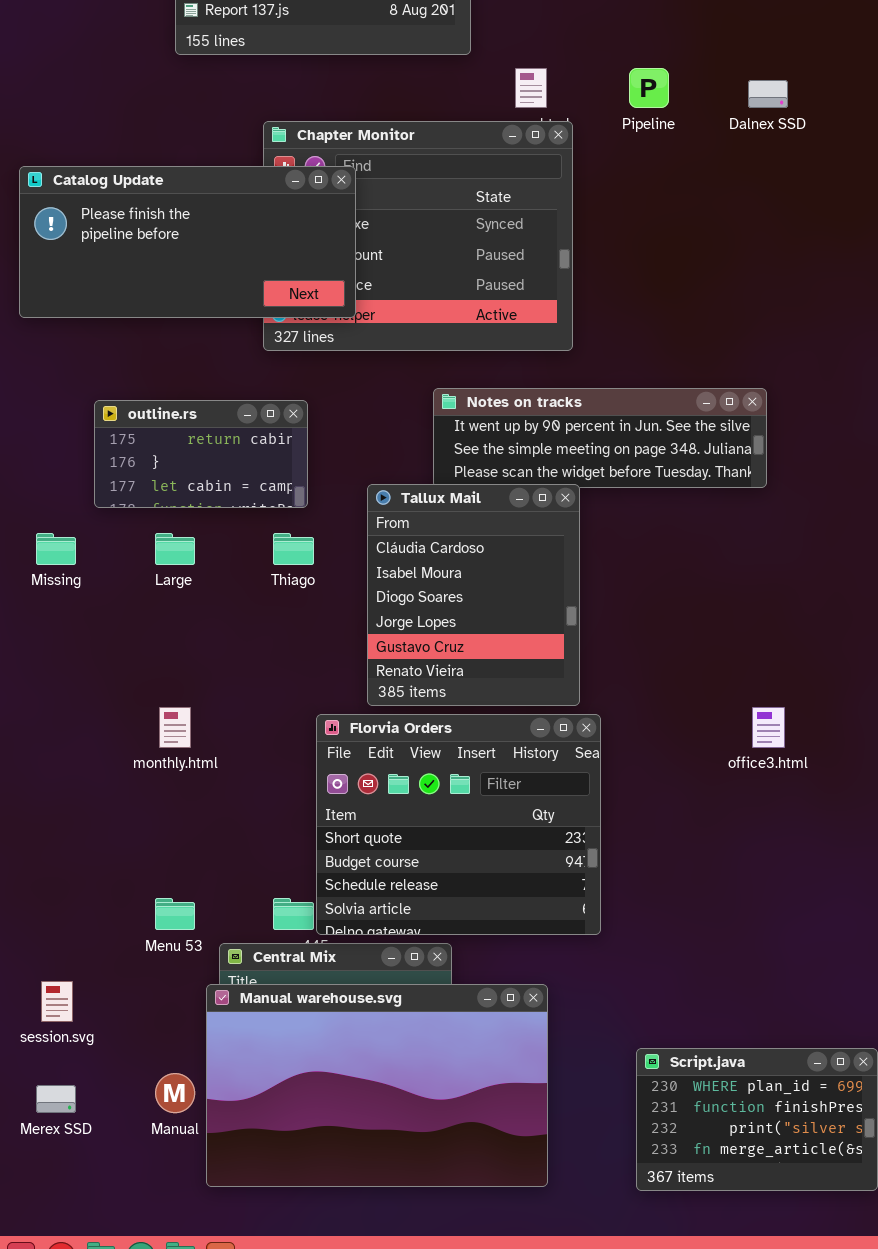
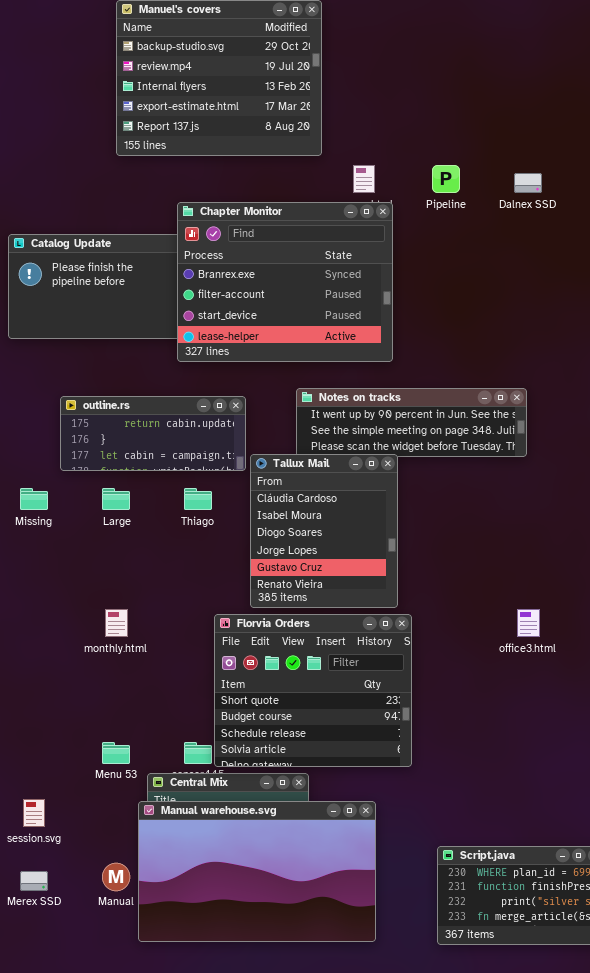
Chapter Monitor: [263,121,573,351] -> [177,202,393,362], raised
outline.rs: [94,400,308,508] -> [60,396,246,471], resized

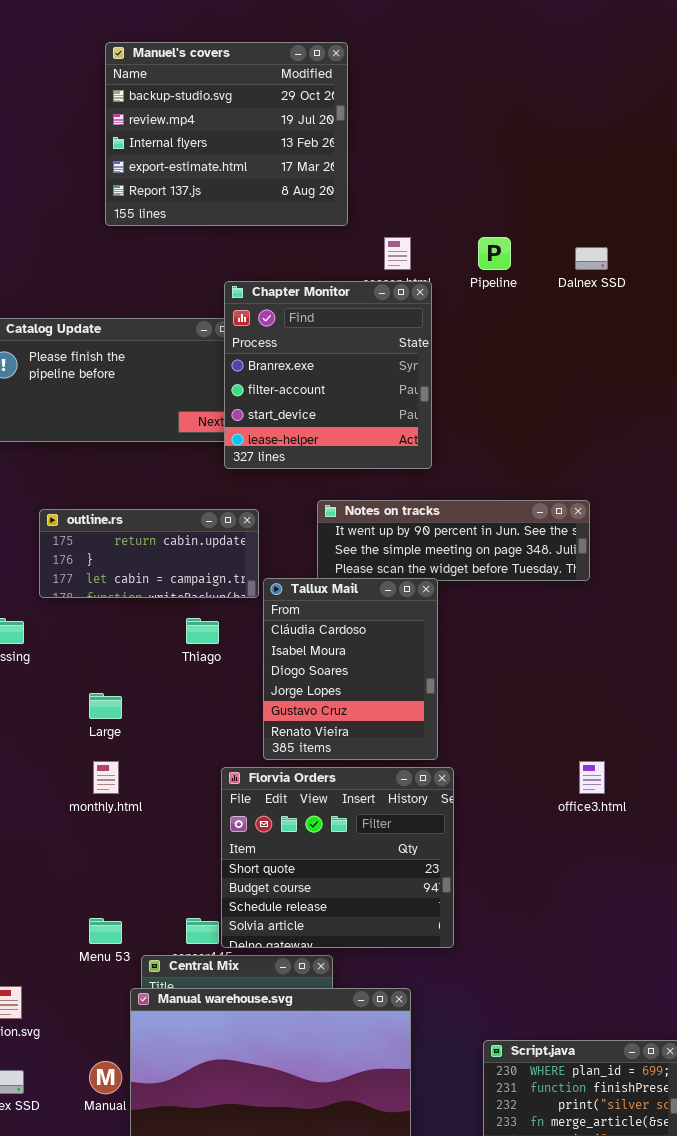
Chapter Monitor: [177,202,393,362] -> [224,281,432,469], resized
Large: [102,488,130,510] -> [89,693,122,719], moved

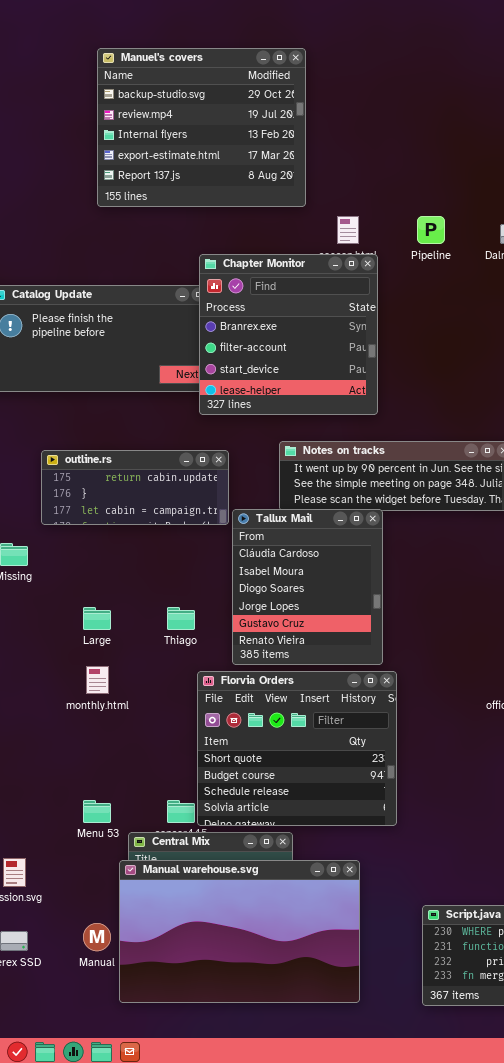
Thiago: [186,618,219,644] -> [167,607,195,630], moved

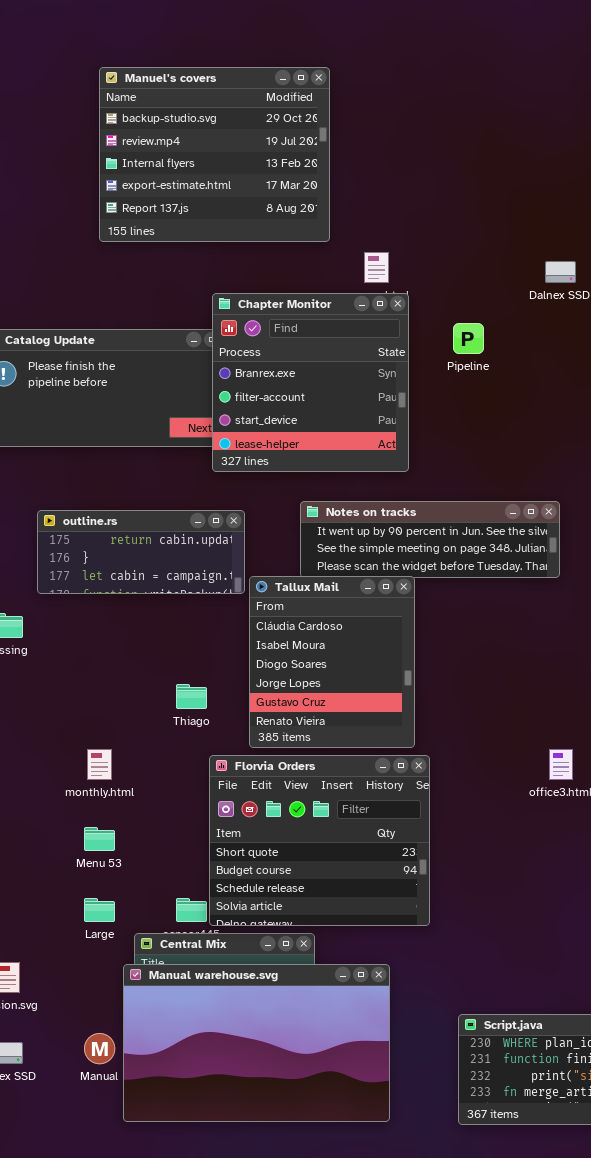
Pipeline: [417,216,445,244] -> [453,323,484,354], moved
Large: [83,607,111,630] -> [84,898,115,922], moved
Menu 53: [83,800,111,823] -> [84,827,115,851], moved

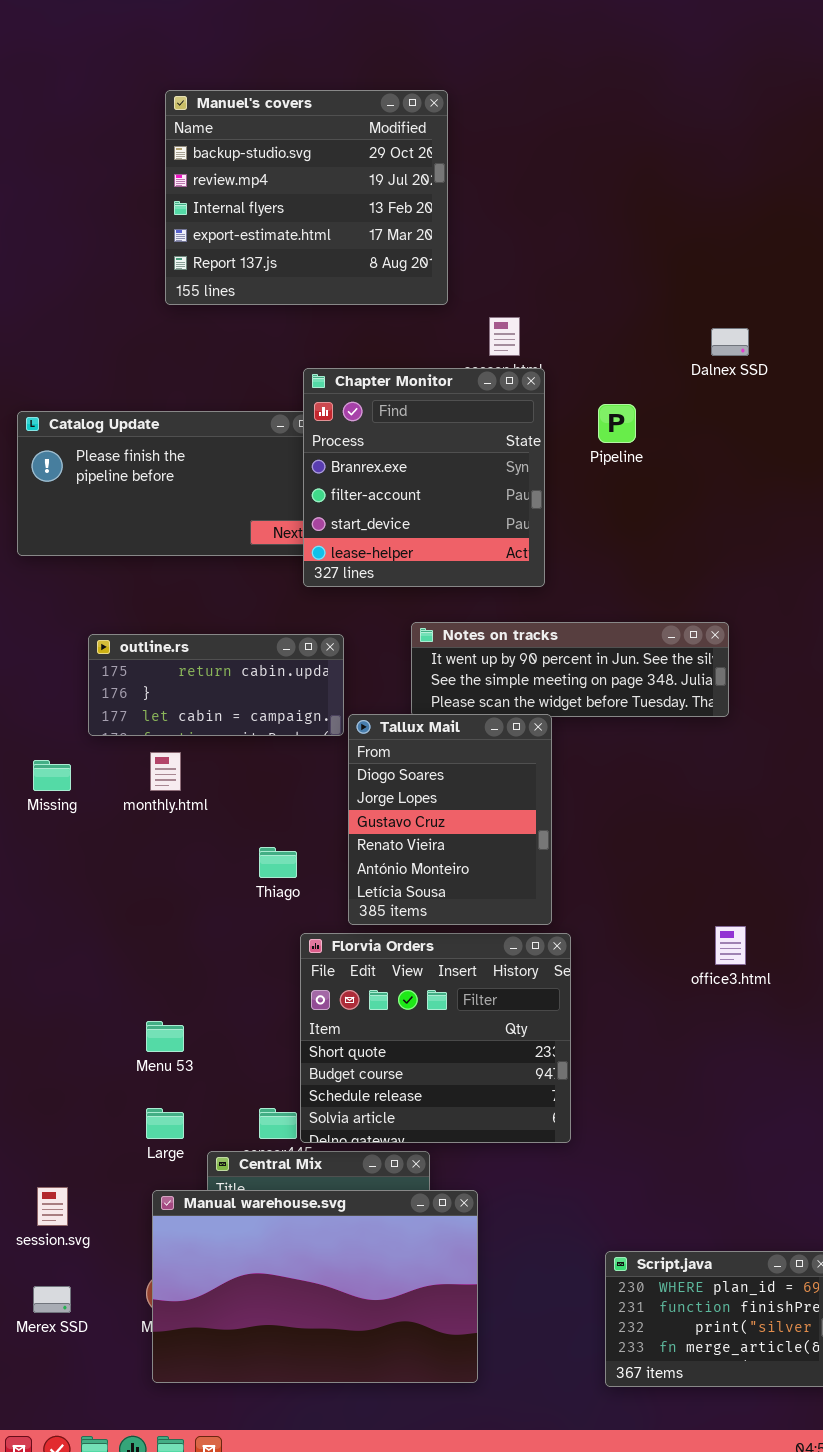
Tallux Mail: [249,576,415,748] -> [348,714,552,925], scrolled down 2 rows
monthly.html: [87,749,112,780] -> [150,752,181,791], moved
Manual warehouse.svg: [123,964,390,1122] -> [152,1190,478,1383], moved

